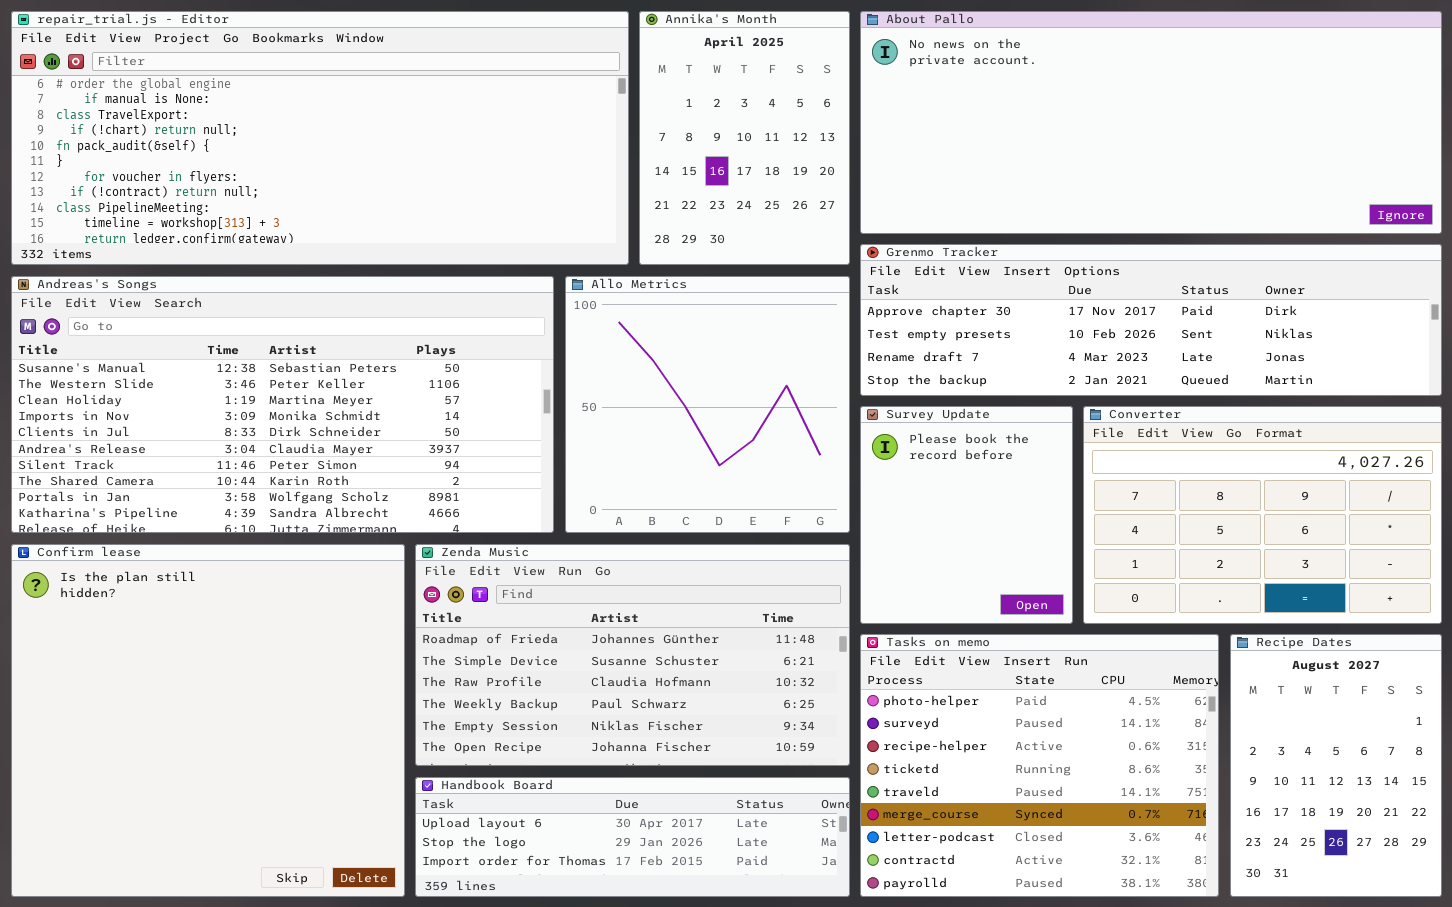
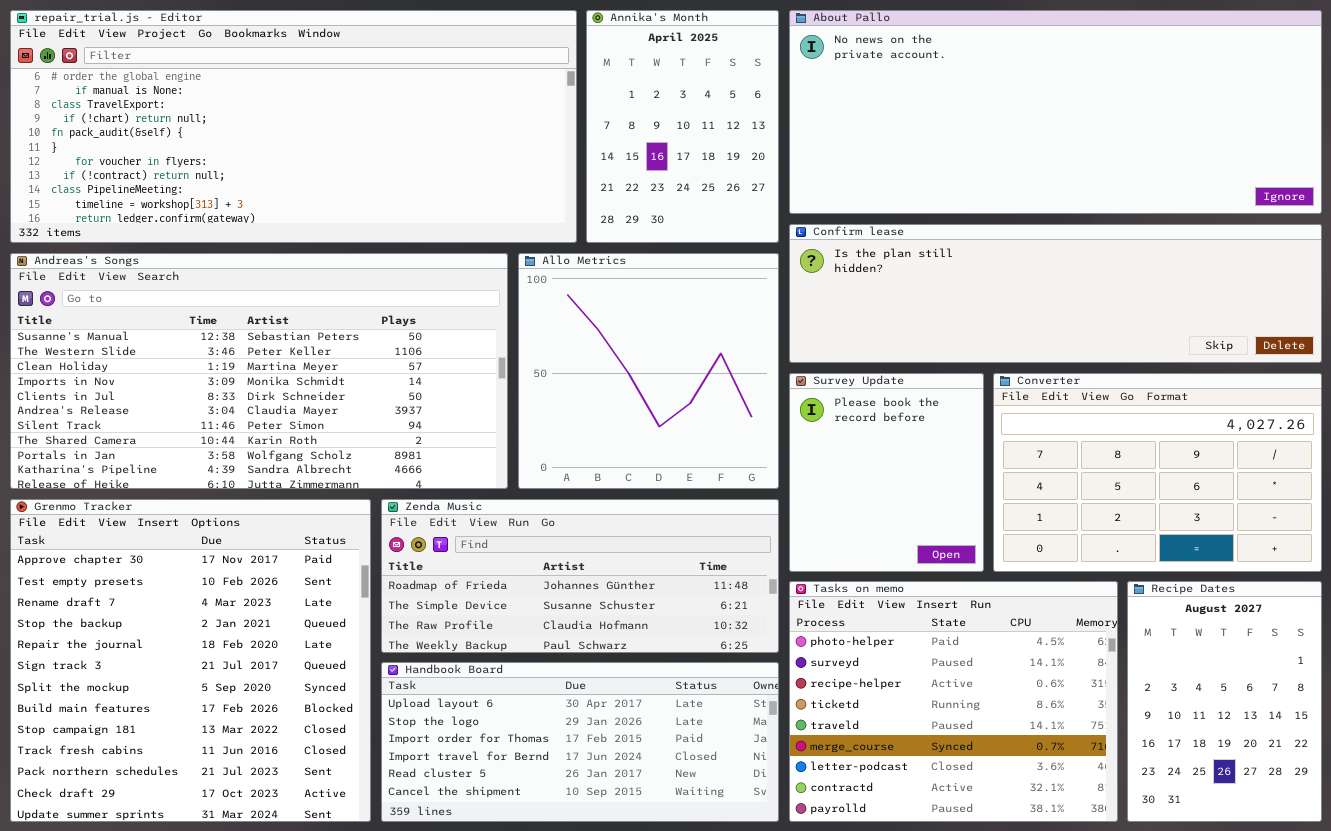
Grenmo Tracker: [860,244,1442,396] -> [10,499,371,822], moved, resized
Confirm lease: [11,544,405,897] -> [789,224,1322,363], moved, resized
Zenda Music: [415,544,850,766] -> [381,499,779,653], resized
Handbook Board: [415,777,850,897] -> [381,662,779,822], resized

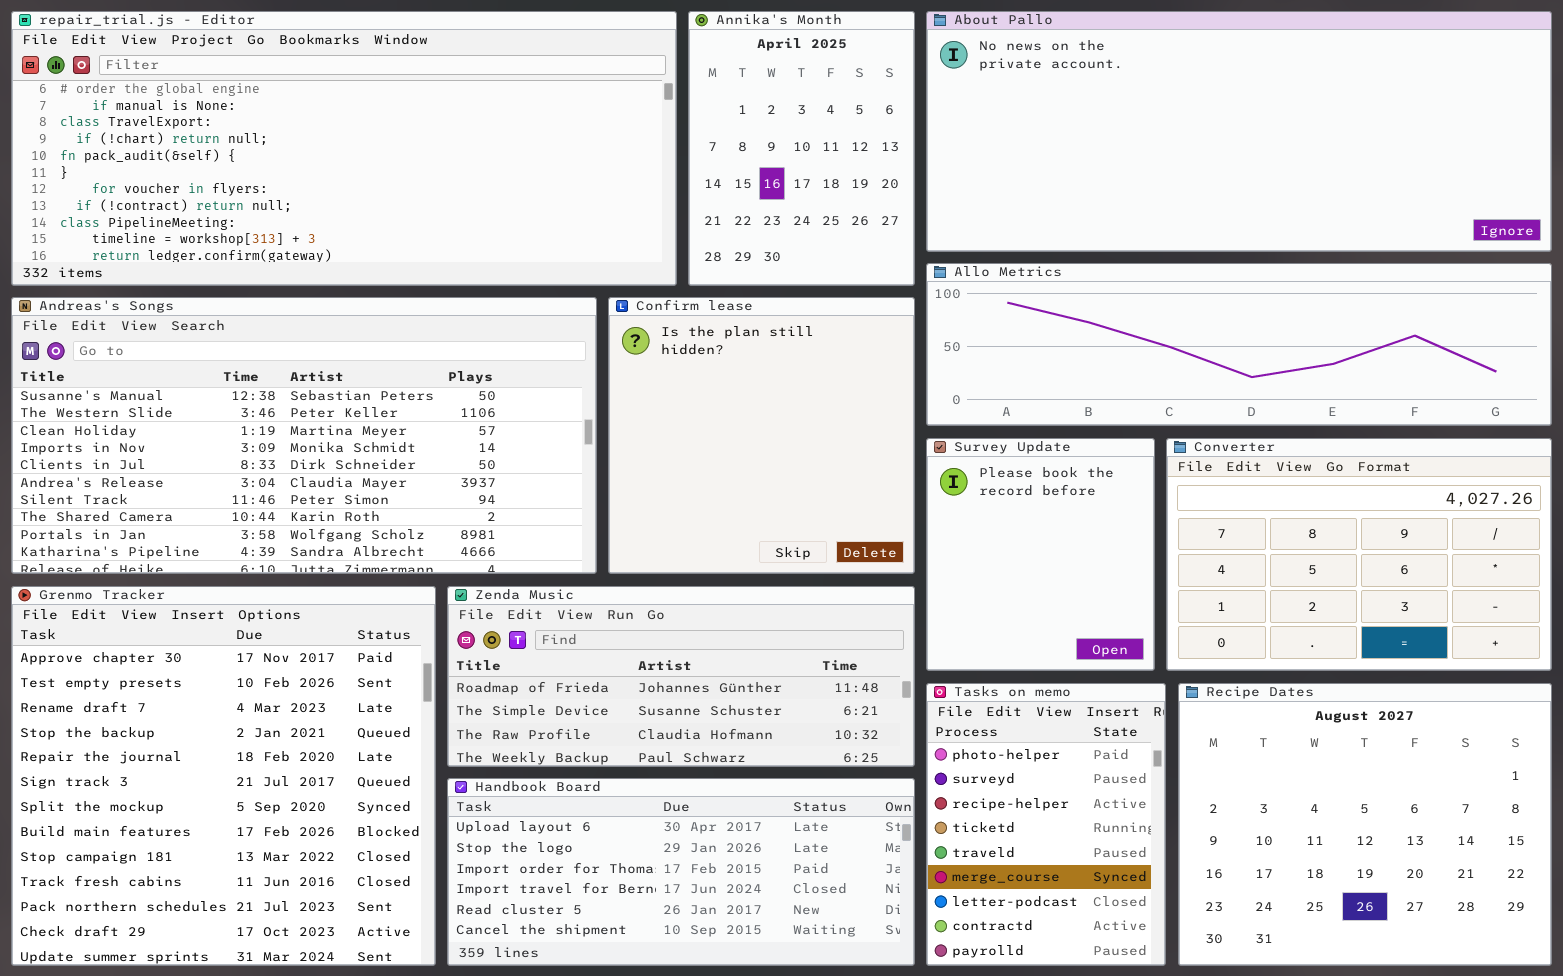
Confirm lease: [789,224,1322,363] -> [608,297,915,574], moved, resized
Allo Metrics: [518,253,779,489] -> [926,263,1552,426], moved, resized
Tasks on memo: [789,581,1118,822] -> [926,683,1166,966], resized
Recipe Dates: [1127,581,1322,822] -> [1178,683,1552,966], resized

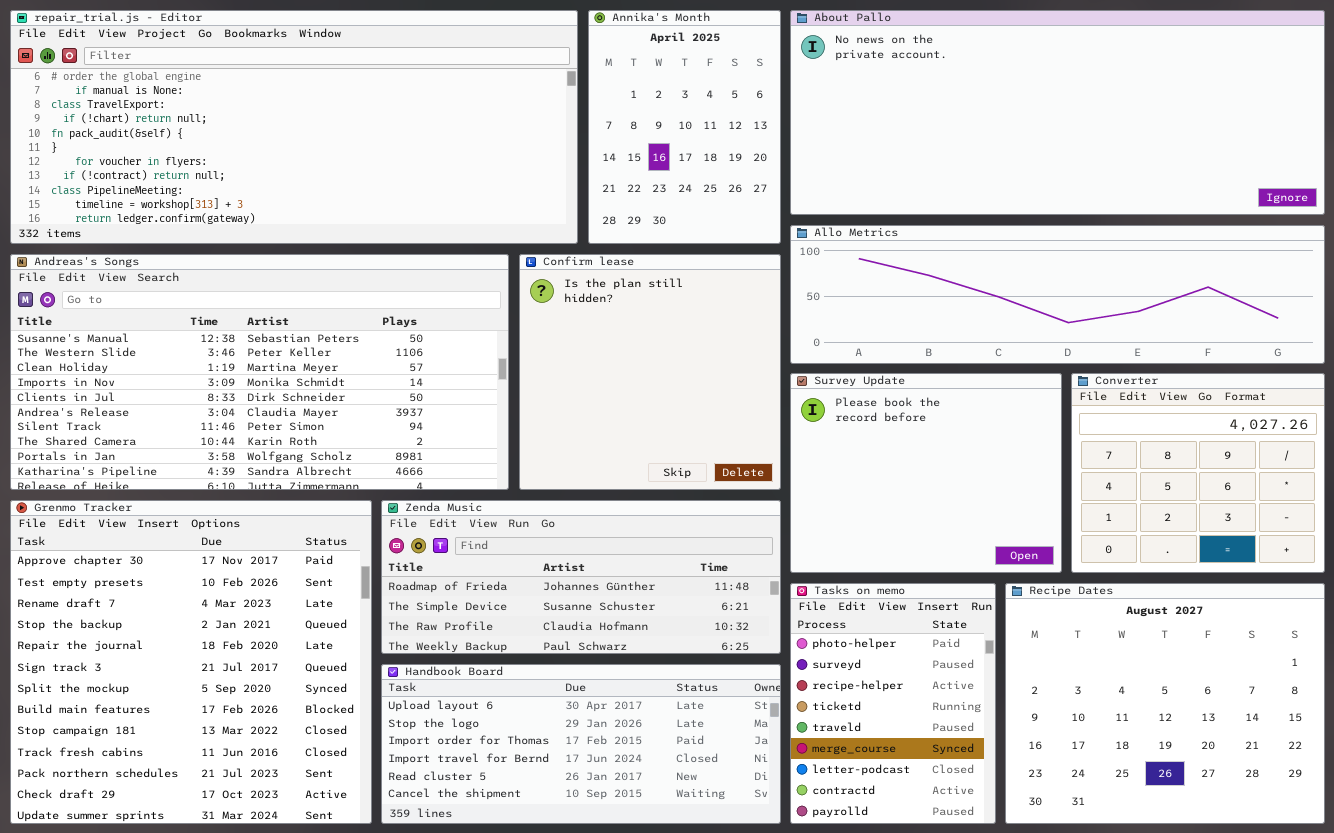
Survey Update: [926,438,1155,671] -> [790,373,1062,573], resized
Converter: [1166,438,1552,671] -> [1071,373,1325,573], resized

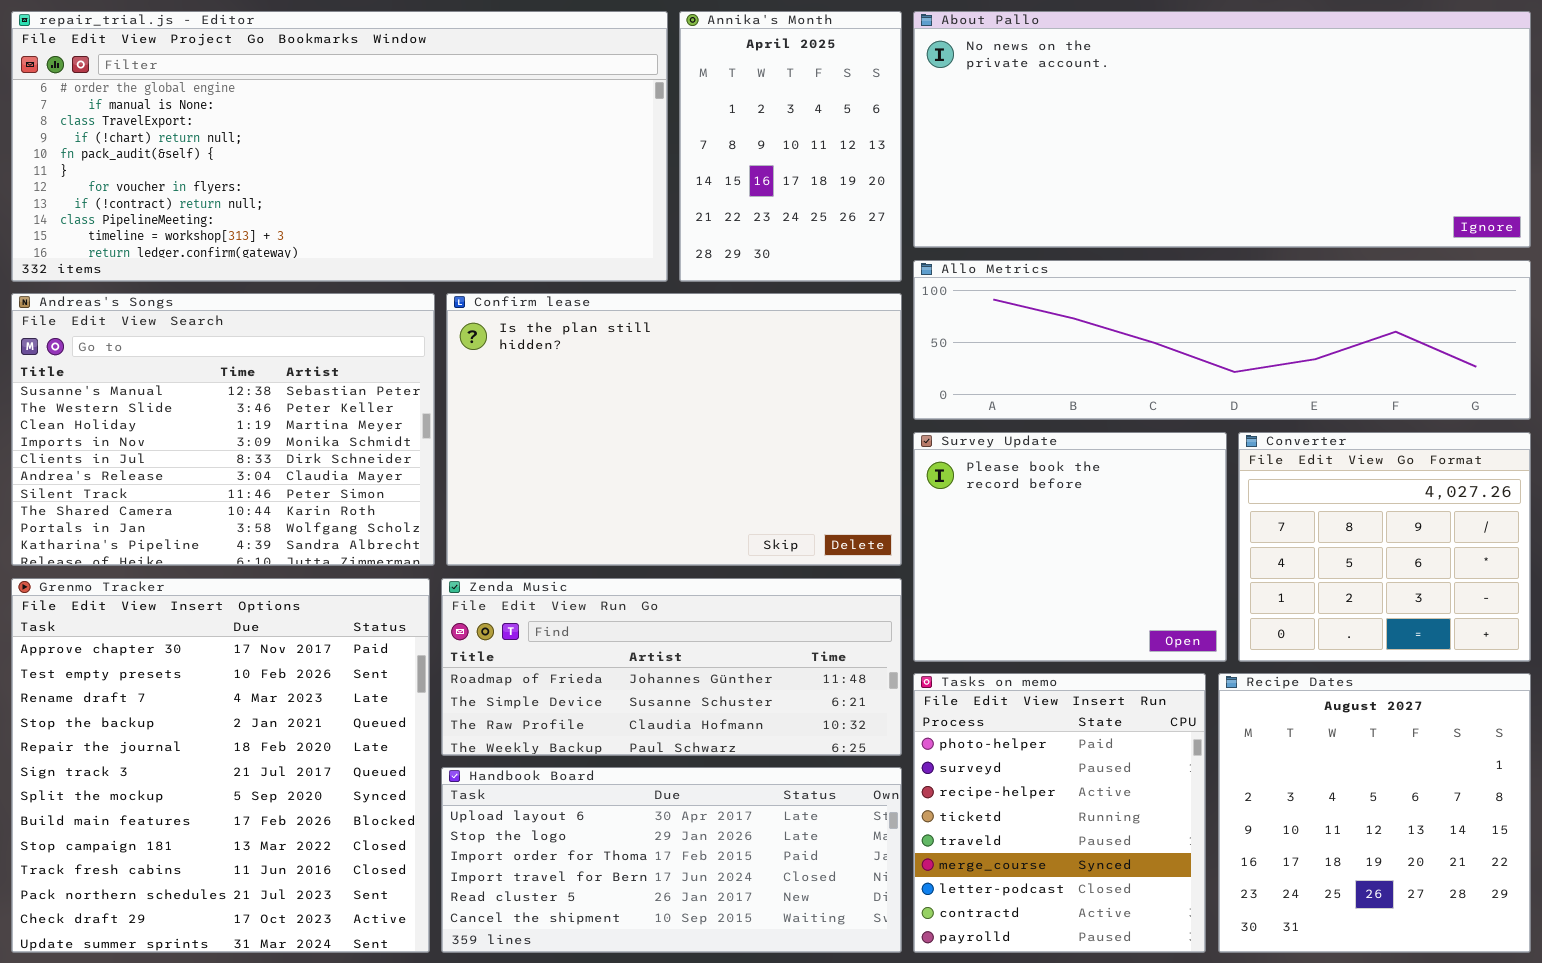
Andreas's Songs: [10,254,509,490] -> [11,293,435,566], resized
Confirm lease: [519,254,781,490] -> [446,293,902,566], resized
Tasks on memo: [790,583,996,824] -> [913,673,1206,953], resized
Recipe Dates: [1005,583,1325,824] -> [1218,673,1531,953], resized

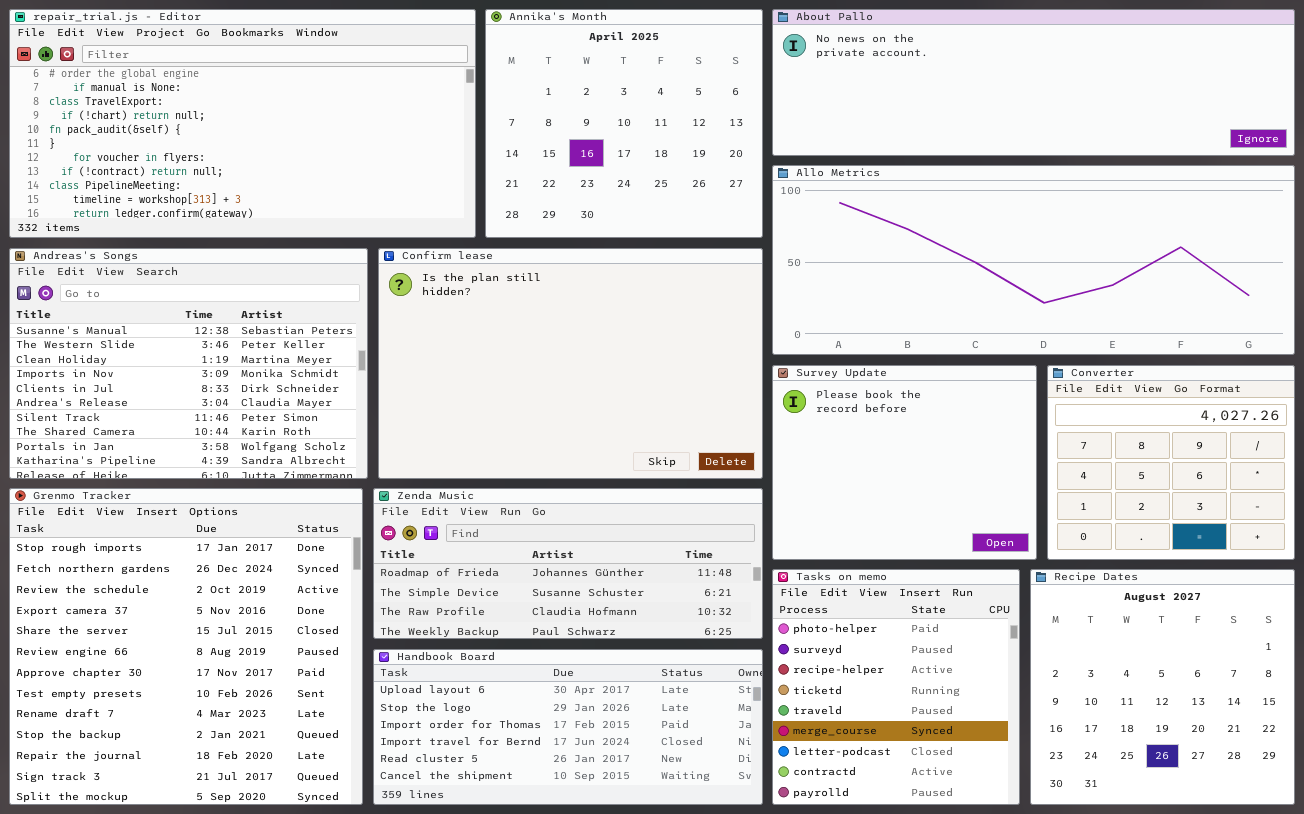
repair_trial.js - Editor: [11,11,668,282] -> [9,9,476,238], resized
Annika's Month: [679,11,902,282] -> [485,9,763,238], resized
About Pallo: [913,11,1531,248] -> [772,9,1295,156], resized
Allo Metrics: [913,260,1531,420] -> [772,165,1295,355], resized
Grenmo Tracker: [11,578,430,953] -> [9,488,363,805], scrolled up 6 rows

